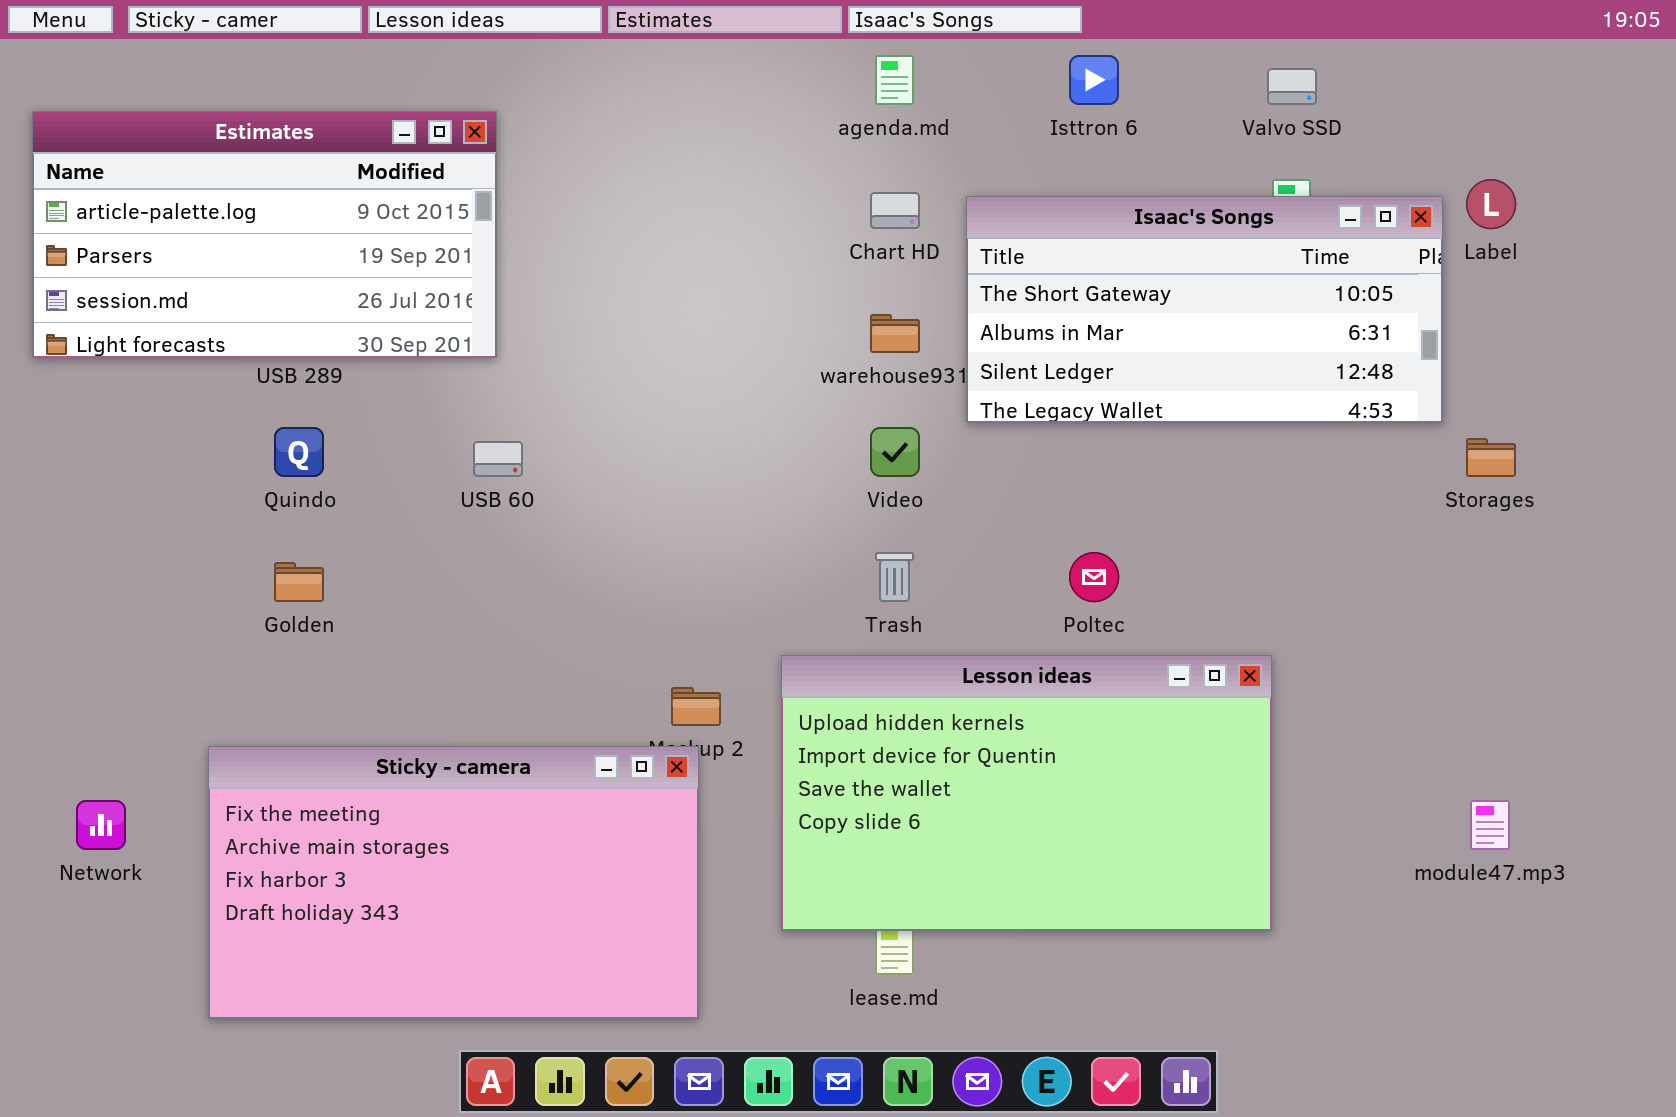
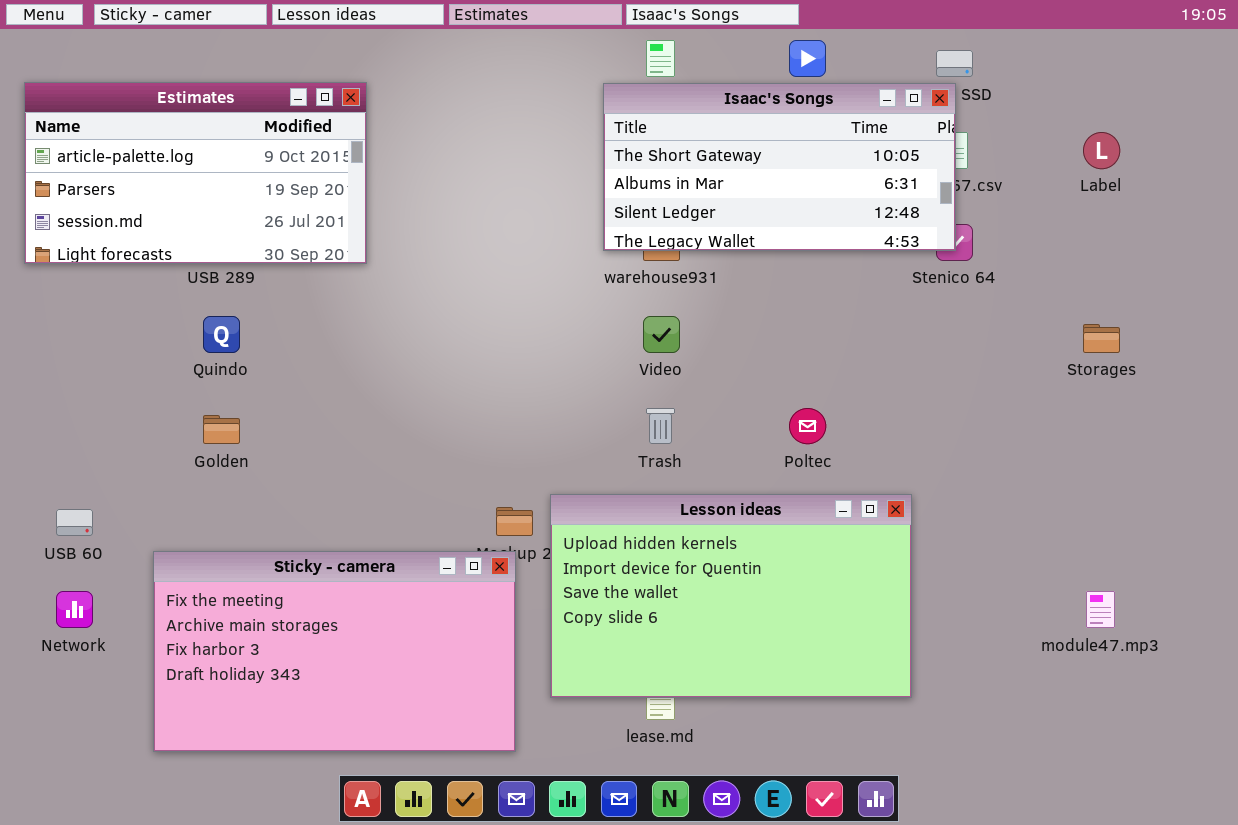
Isaac's Songs: [966,196,1443,423] -> [603,83,956,251], moved
USB 60: [473,441,523,477] -> [56,509,93,536], moved
Lesson ideas: [781,655,1272,931] -> [550,494,912,698], moved

